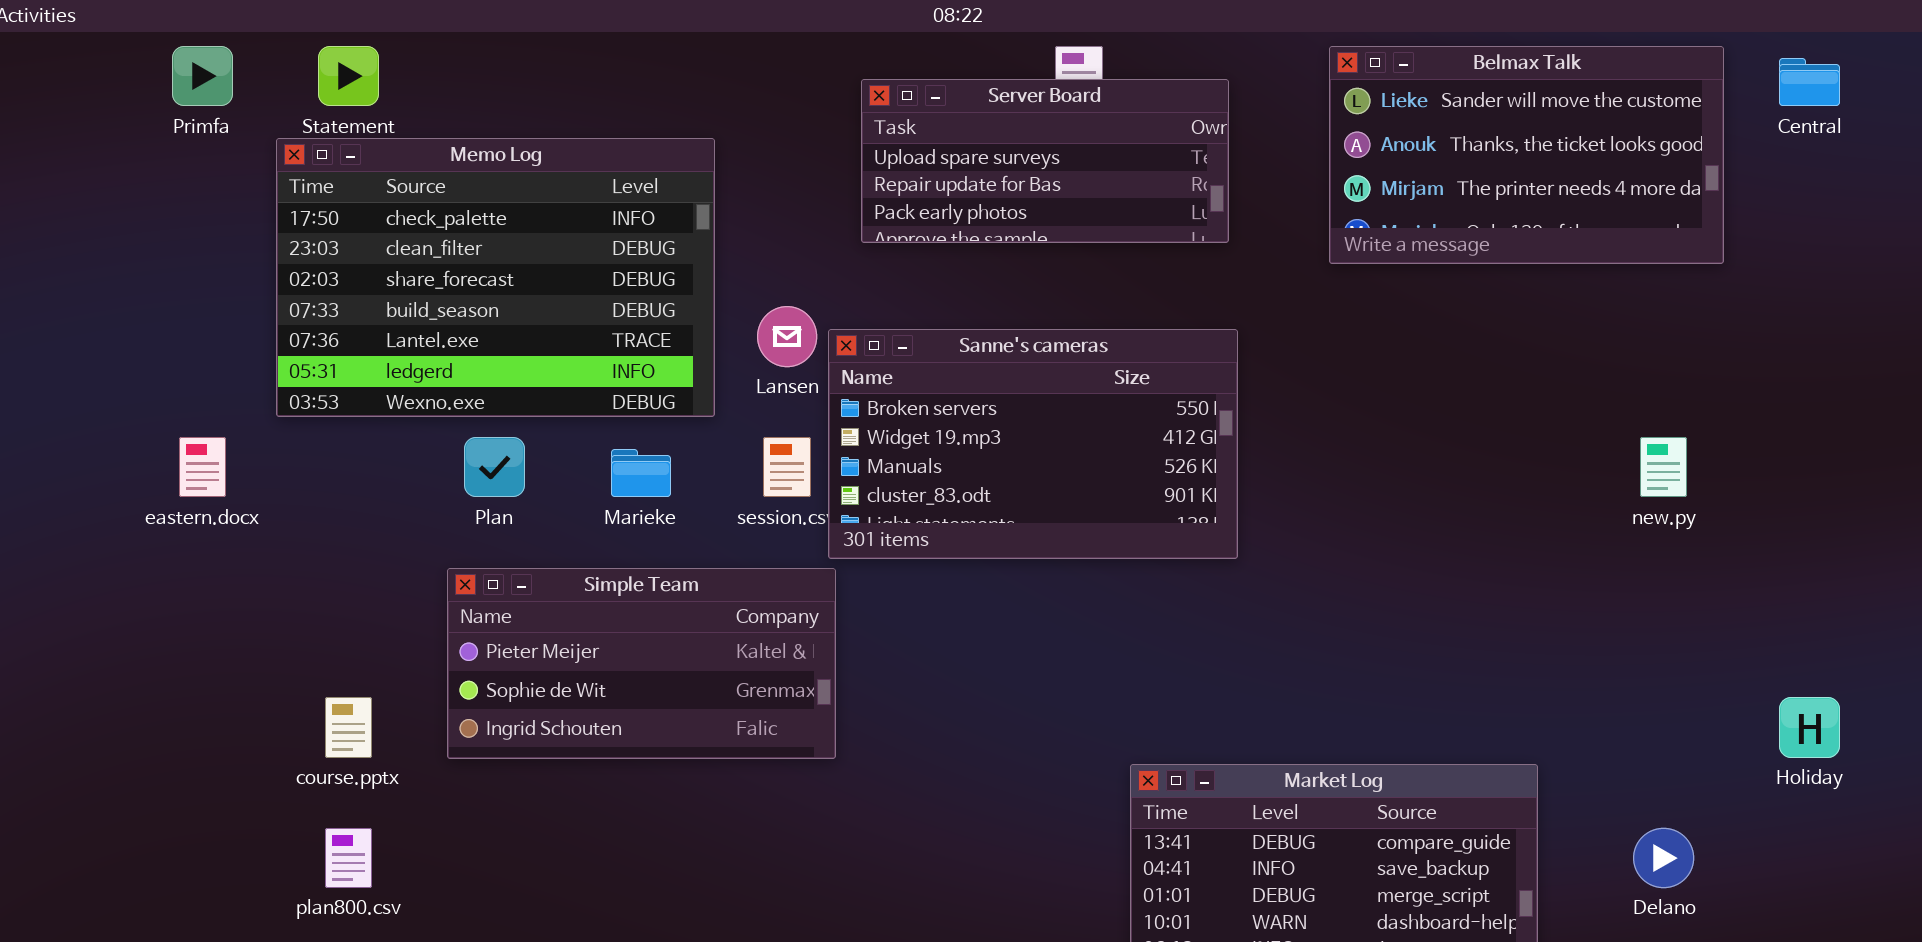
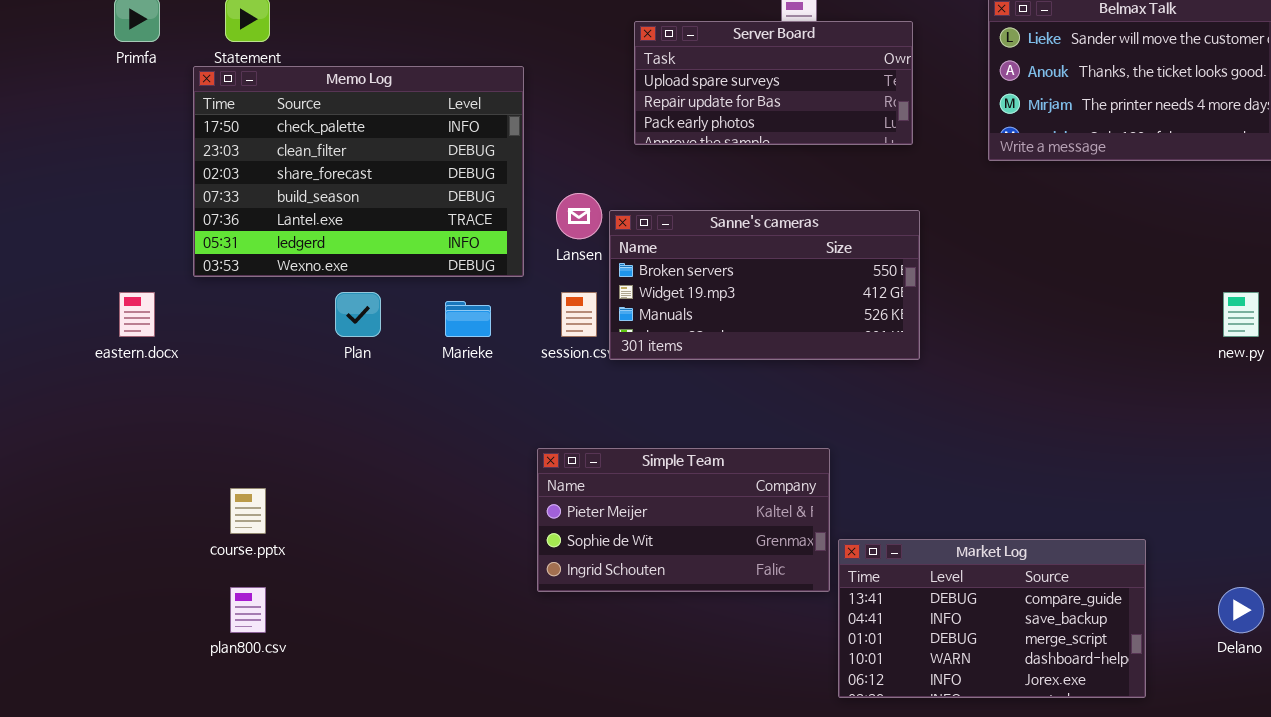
Sanne's cameras: [828,329,1238,559] -> [609,210,920,360], resized
Simple Team: [447,568,836,759] -> [537,448,830,592], moved

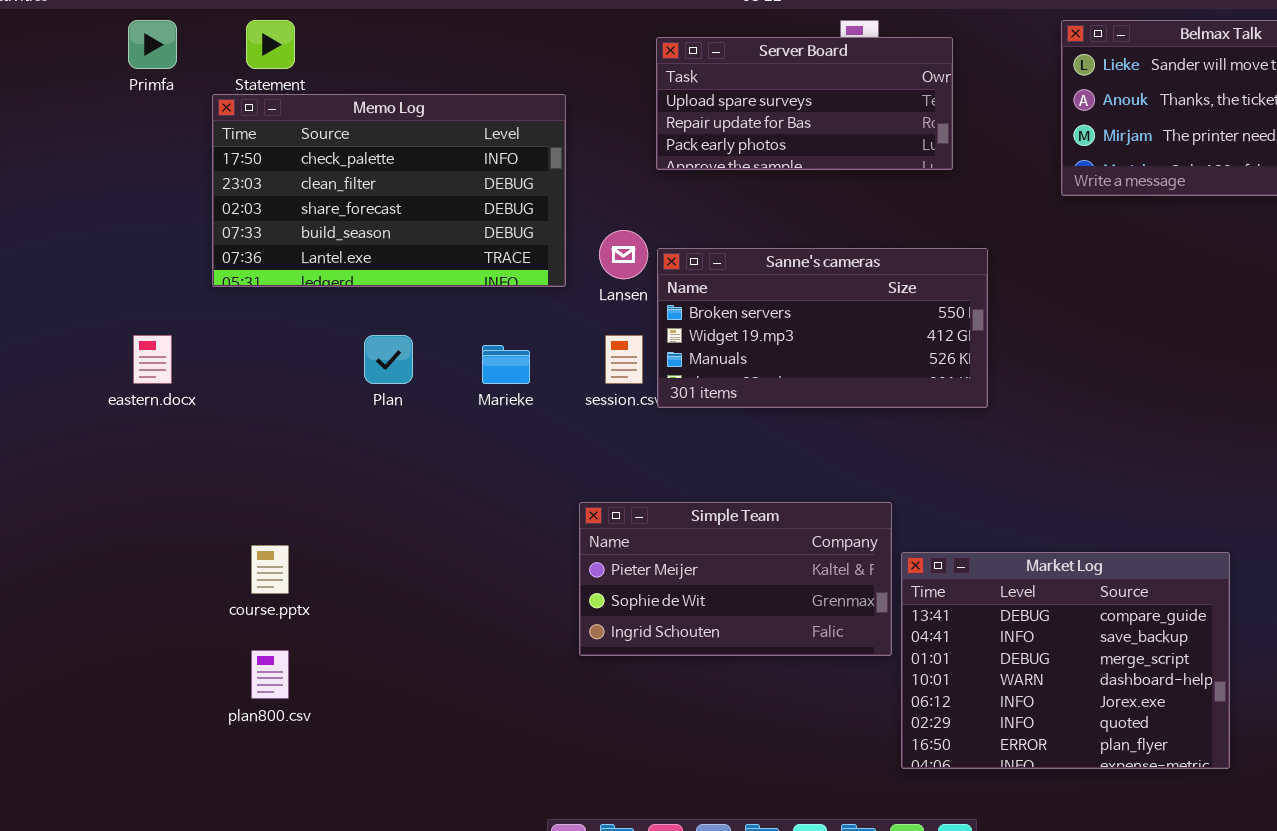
Server Board: [634,21,913,145] -> [656,37,953,170], moved
Memo Log: [193,66,524,277] -> [212,94,566,287], resized
Market Log: [838,539,1146,698] -> [901,552,1230,769], resized

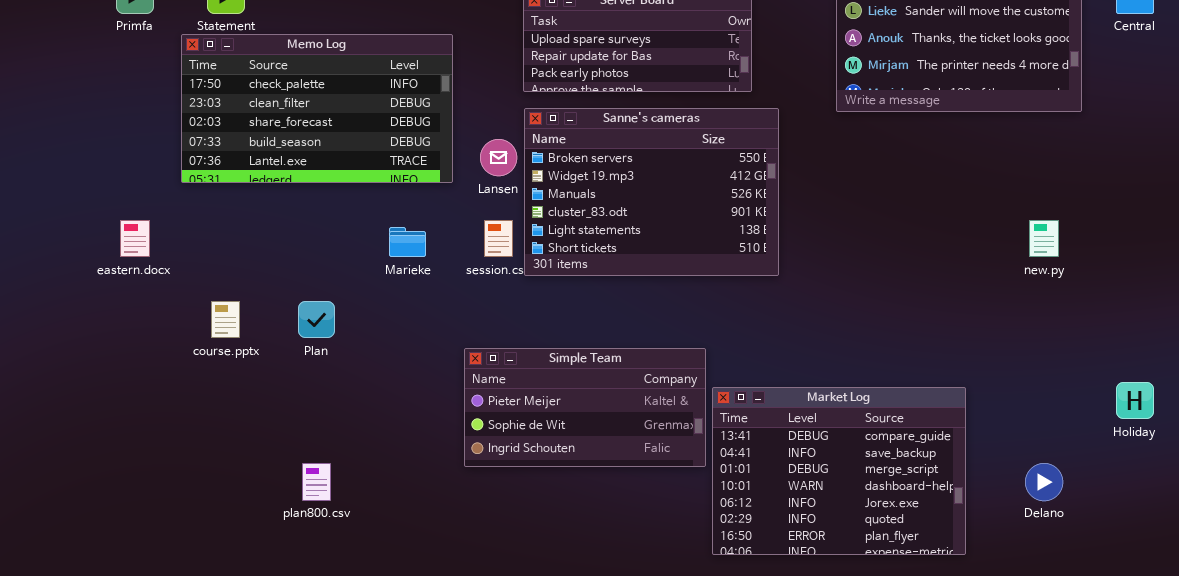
Sanne's cameras: [657,248,988,408] -> [524,108,779,276], resized
Plan: [364,335,413,384] -> [298,301,335,338], moved
course.pptx: [251,545,289,594] -> [211,301,240,338], moved
plan800.csv: [251,650,289,699] -> [302,463,331,501], moved

